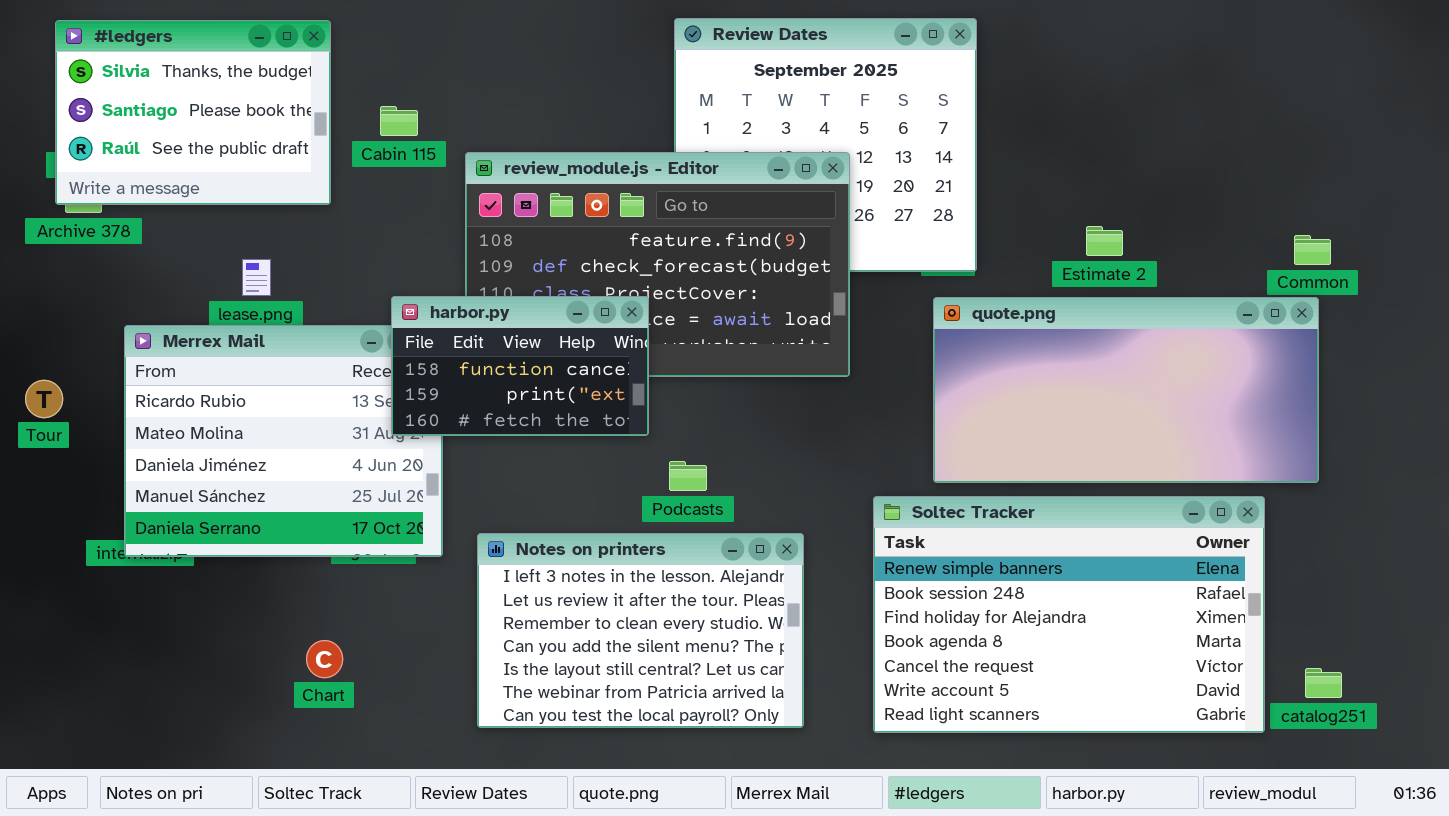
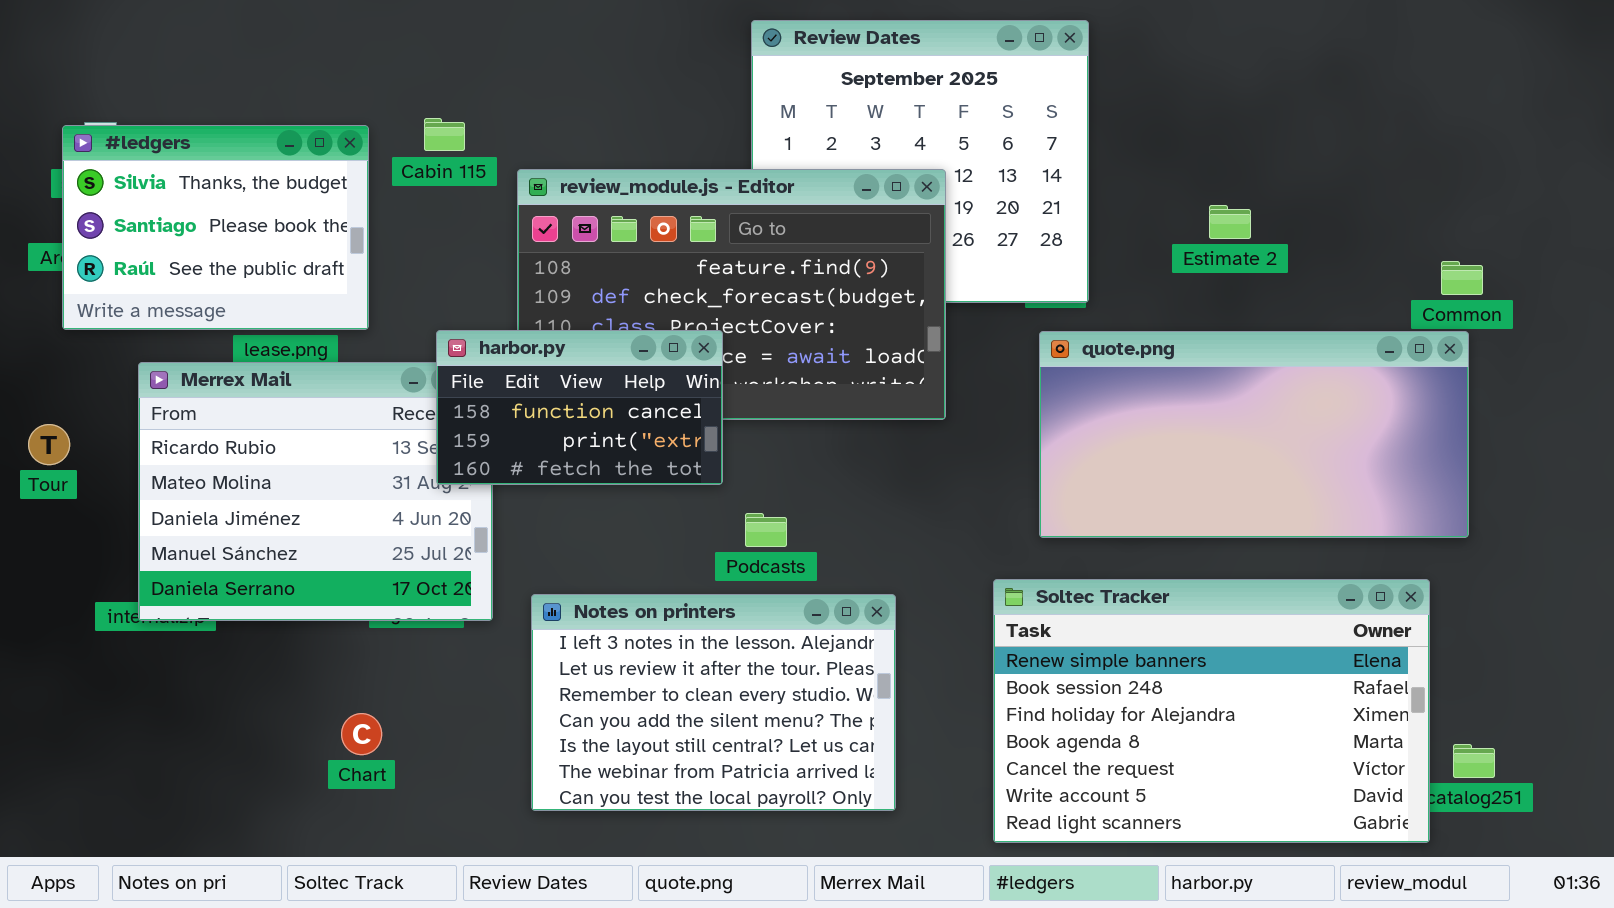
#ledgers: [55,20,331,205] -> [62,125,369,330], moved
Estimate 2: [1086,226,1123,256] -> [1209,205,1251,239], moved
Soltec Tracker: [873,496,1265,733] -> [993,579,1430,843], moved

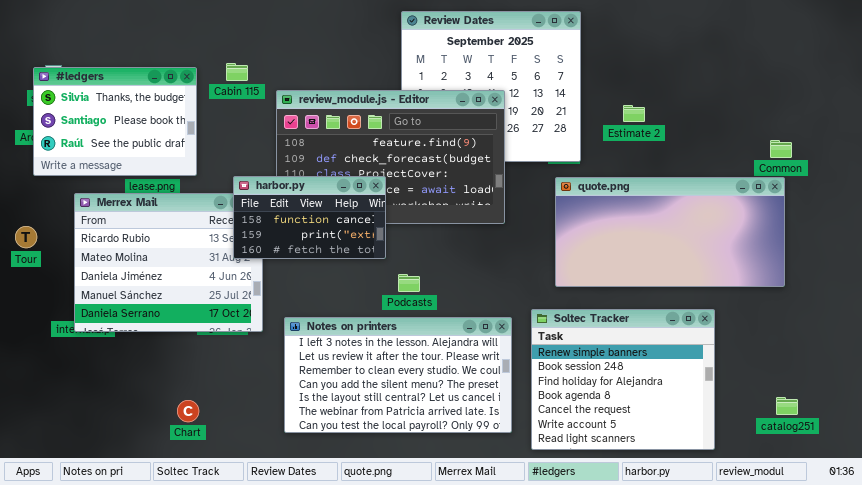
Estimate 2: [1209,205,1251,239] -> [623,105,645,122], moved
Soltec Tracker: [993,579,1430,843] -> [531,309,715,450], resized
Notes on printers: [531,594,896,811] -> [284,317,512,433], resized
Chart: [341,713,382,755] -> [177,400,199,422], moved

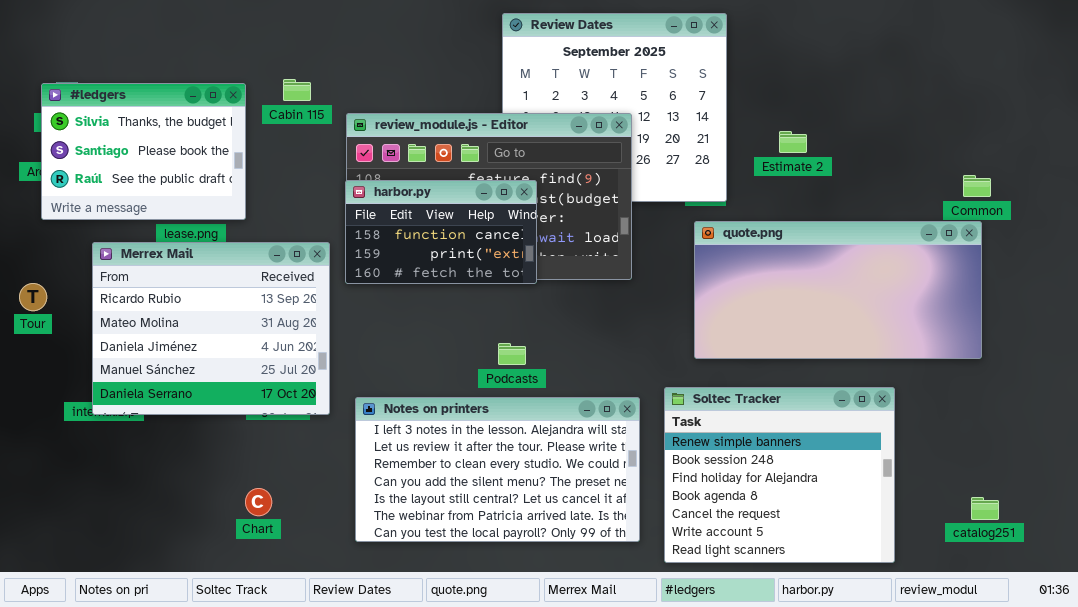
harbor.py: [233,176,386,259] -> [345,180,537,284], moved
Chart: [177,400,199,422] -> [245,488,272,516], moved

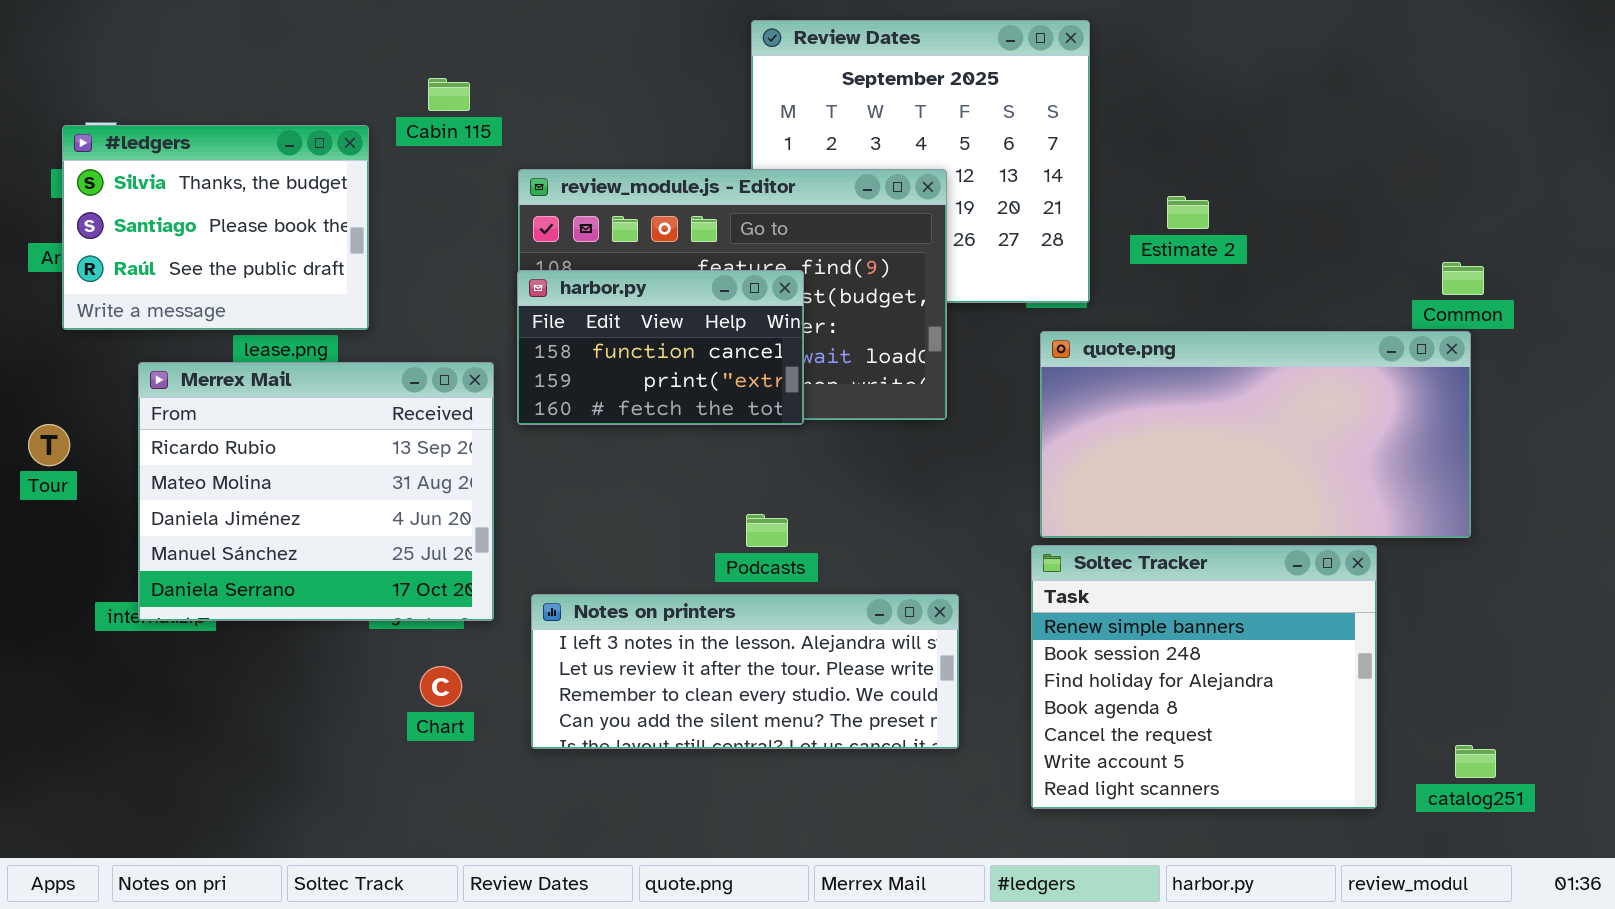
Cabin 115: [283,79,311,101] -> [428,78,470,111], moved
Soltec Tracker: [664,387,895,563] -> [1031,545,1377,809], moved
Notes on printers: [355,397,640,542] -> [531,594,959,749], resized
Chart: [245,488,272,516] -> [420,666,462,707], moved

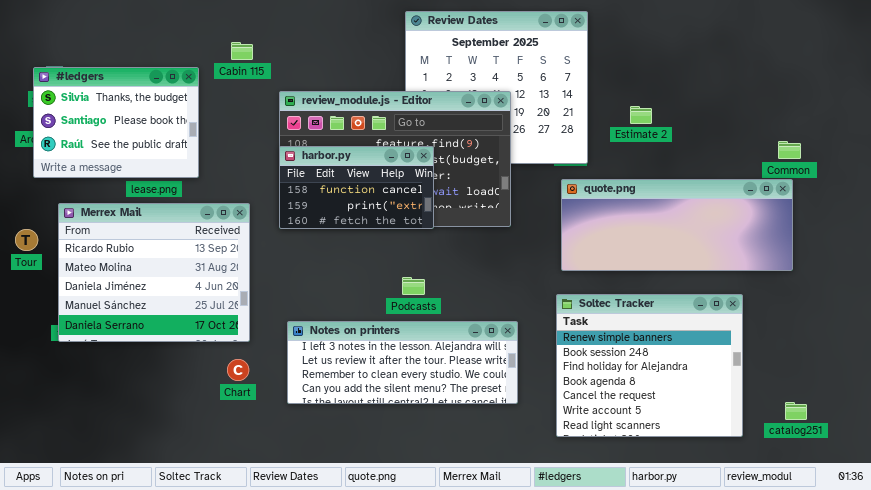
quote.png: [1040,331,1471,538] -> [561,179,793,271], resized
Merrex Mail: [138,362,494,621] -> [58,203,250,342], moved

